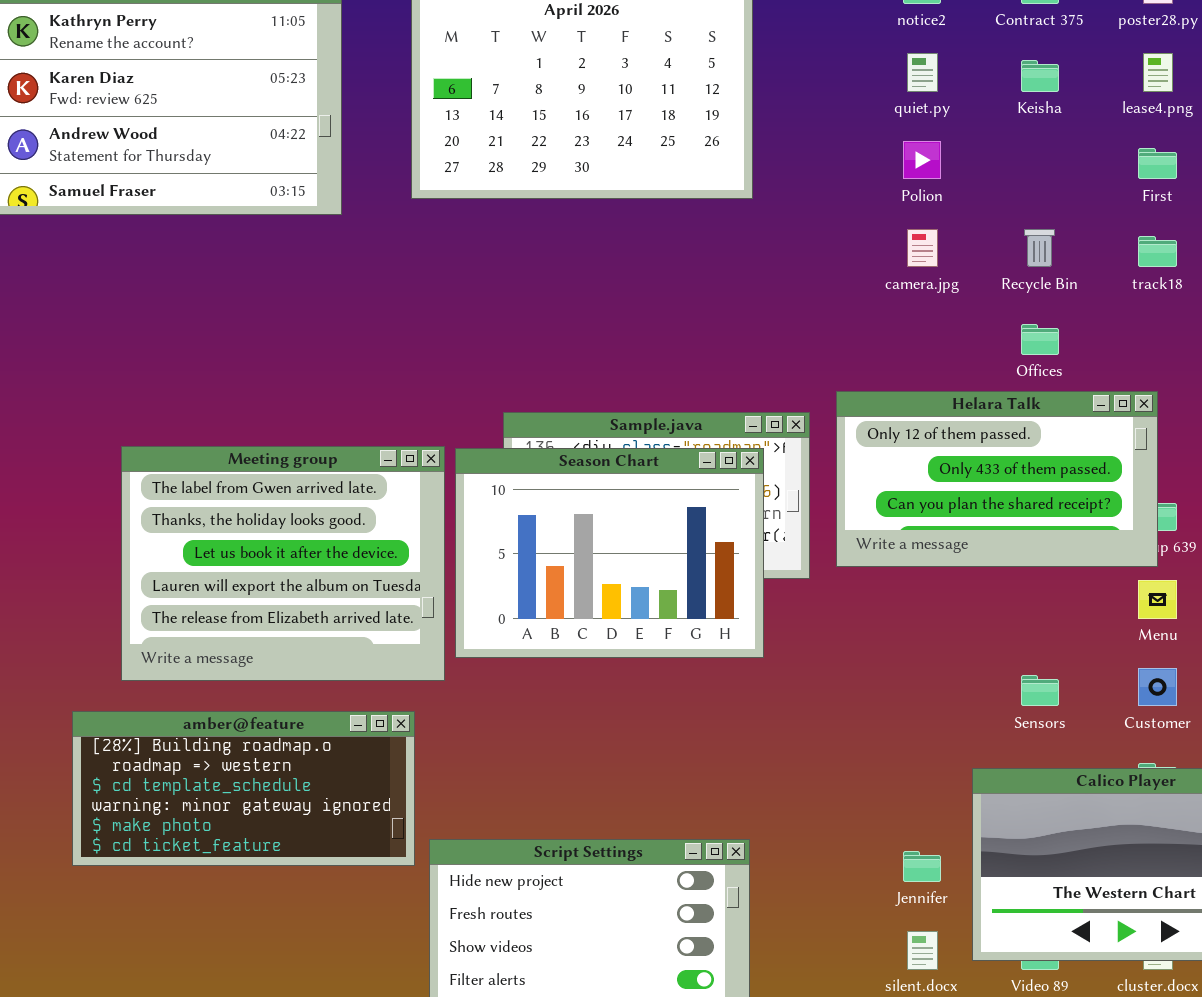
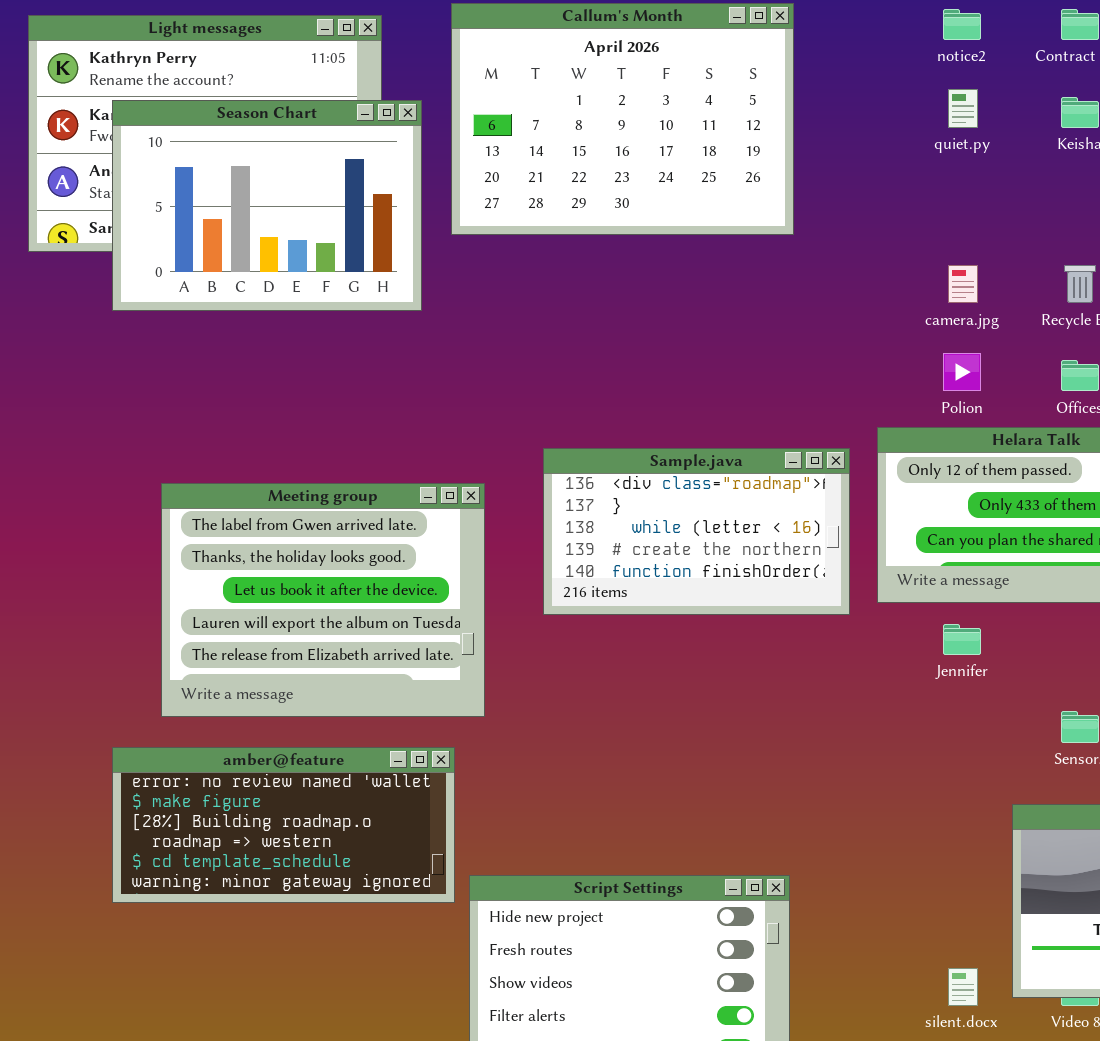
Polion: [903,141,941,179] -> [943,353,981,391], moved
Season Chart: [455,448,764,658] -> [112,100,422,311], moved
amber@feature: [72,711,415,866] -> [112,747,455,903], scrolled up 2 rows
Jennifer: [903,851,941,882] -> [943,624,981,655], moved

